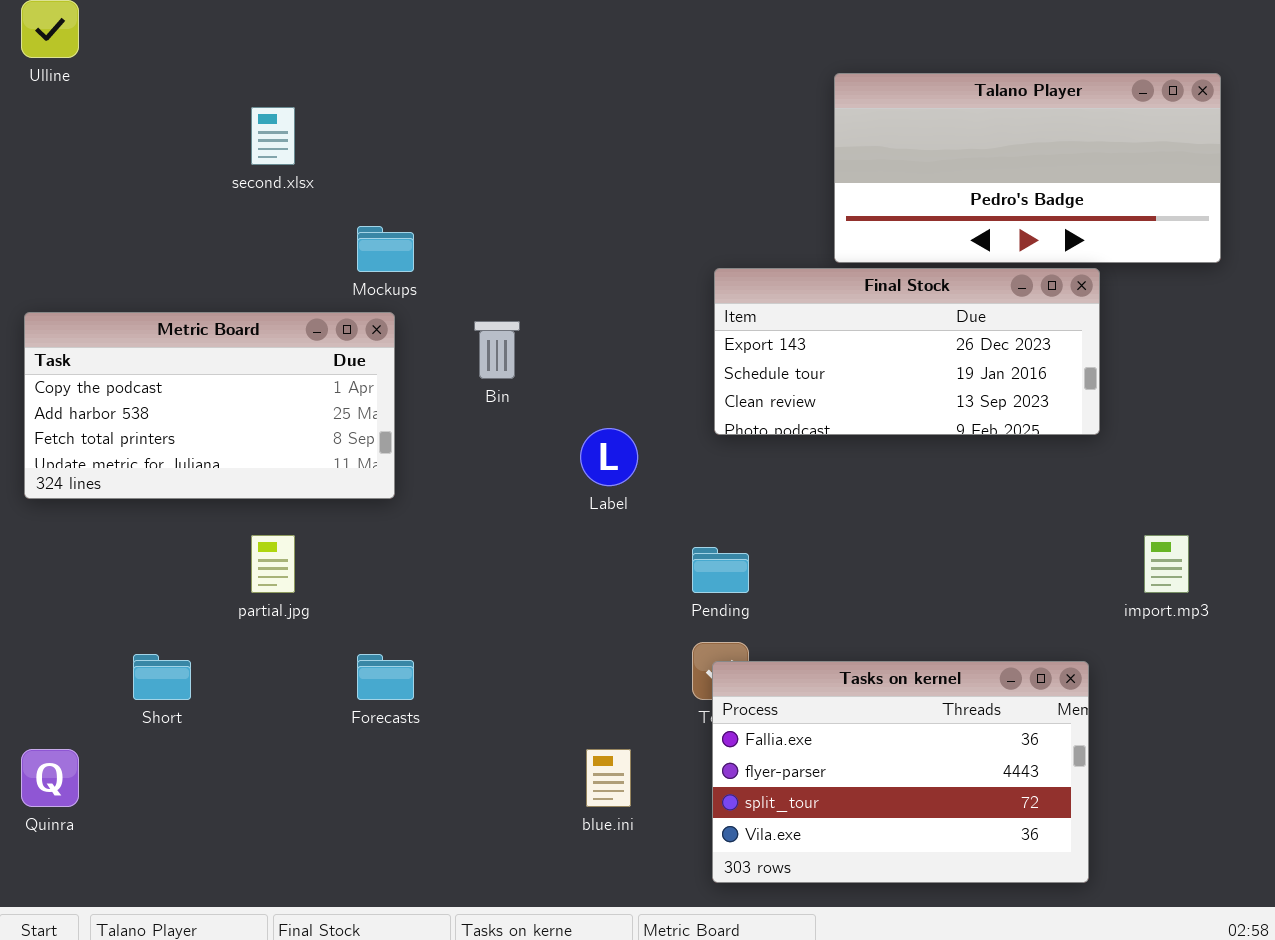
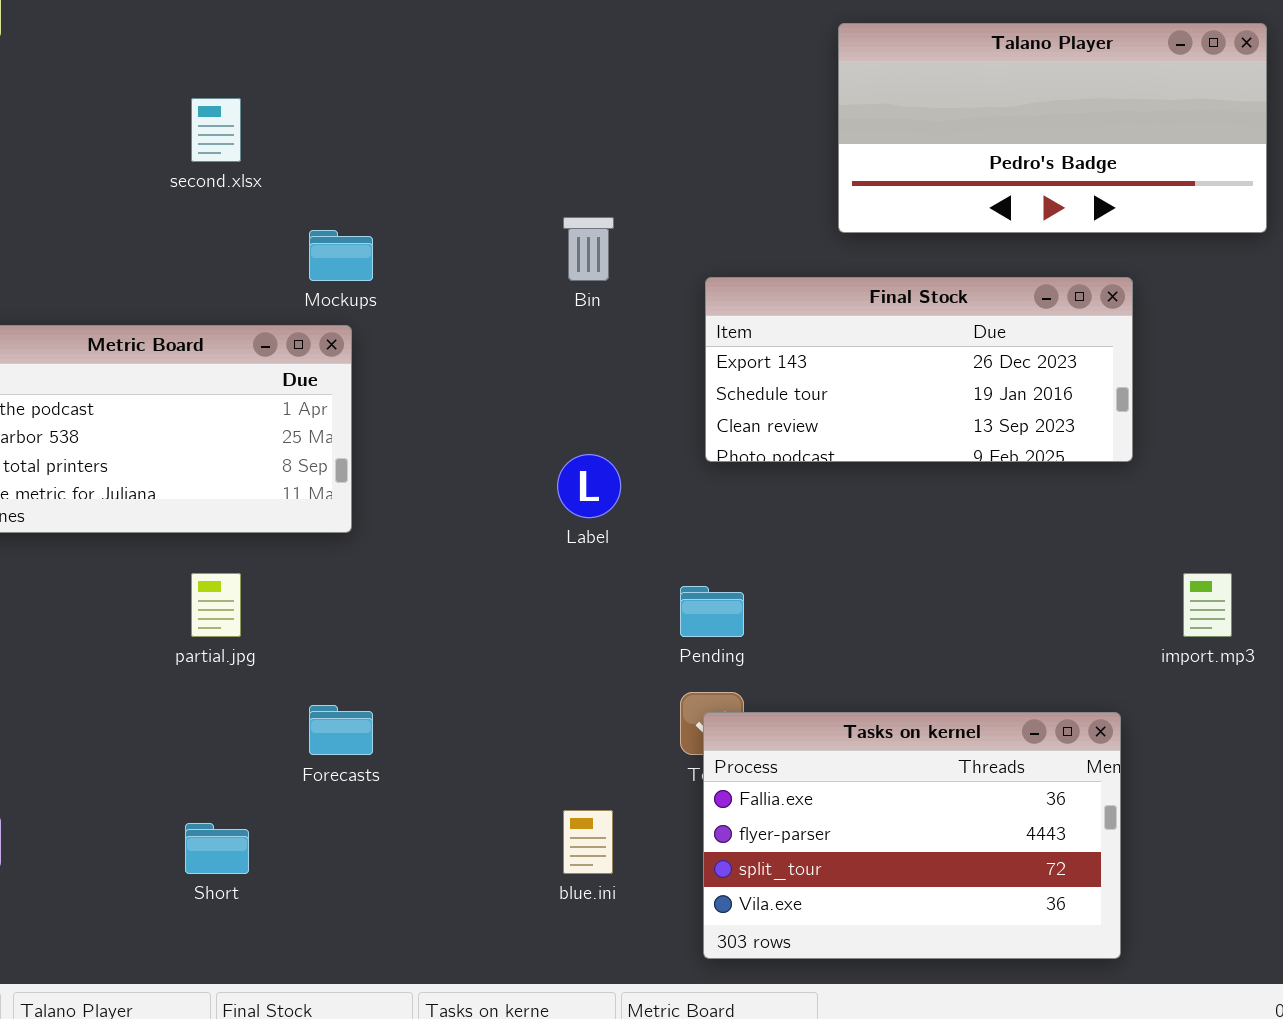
Talano Player: [834,73,1221,263] -> [838,23,1267,233], moved
Bin: [474,321,520,379] -> [563,217,614,281], moved
Short: [133,654,191,700] -> [185,823,249,874], moved

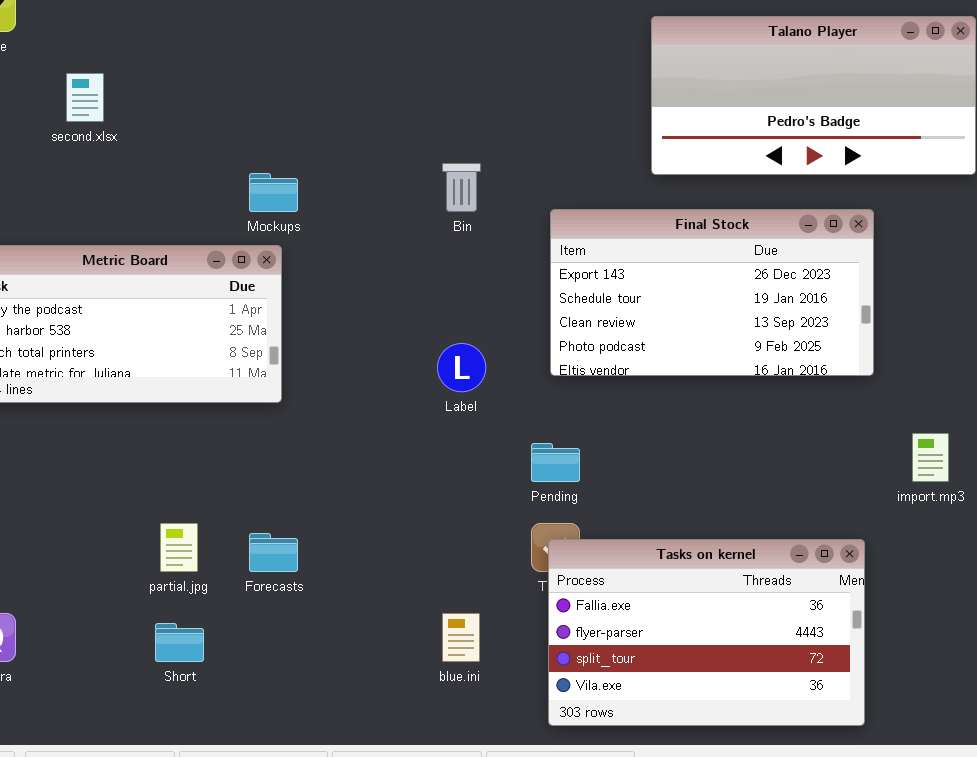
second.xlsx: [191,98,241,162] -> [66,73,104,122], moved
Final Stock: [705,277,1133,462] -> [550,209,874,376], resized
partial.jpg: [191,573,241,637] -> [160,523,198,572], moved

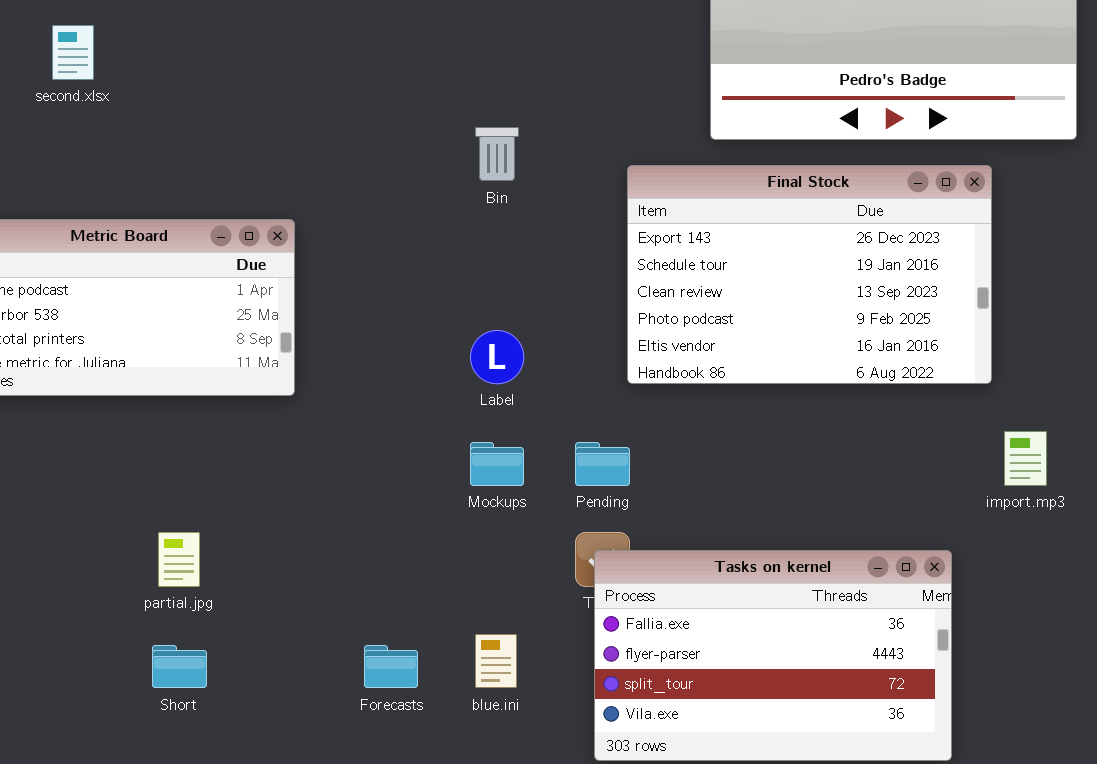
Mockups: [249,173,298,212] -> [470,442,524,486], moved
Final Stock: [550,209,874,376] -> [627,165,992,384], moved, resized
Forecasts: [249,533,298,572] -> [364,645,418,688], moved

